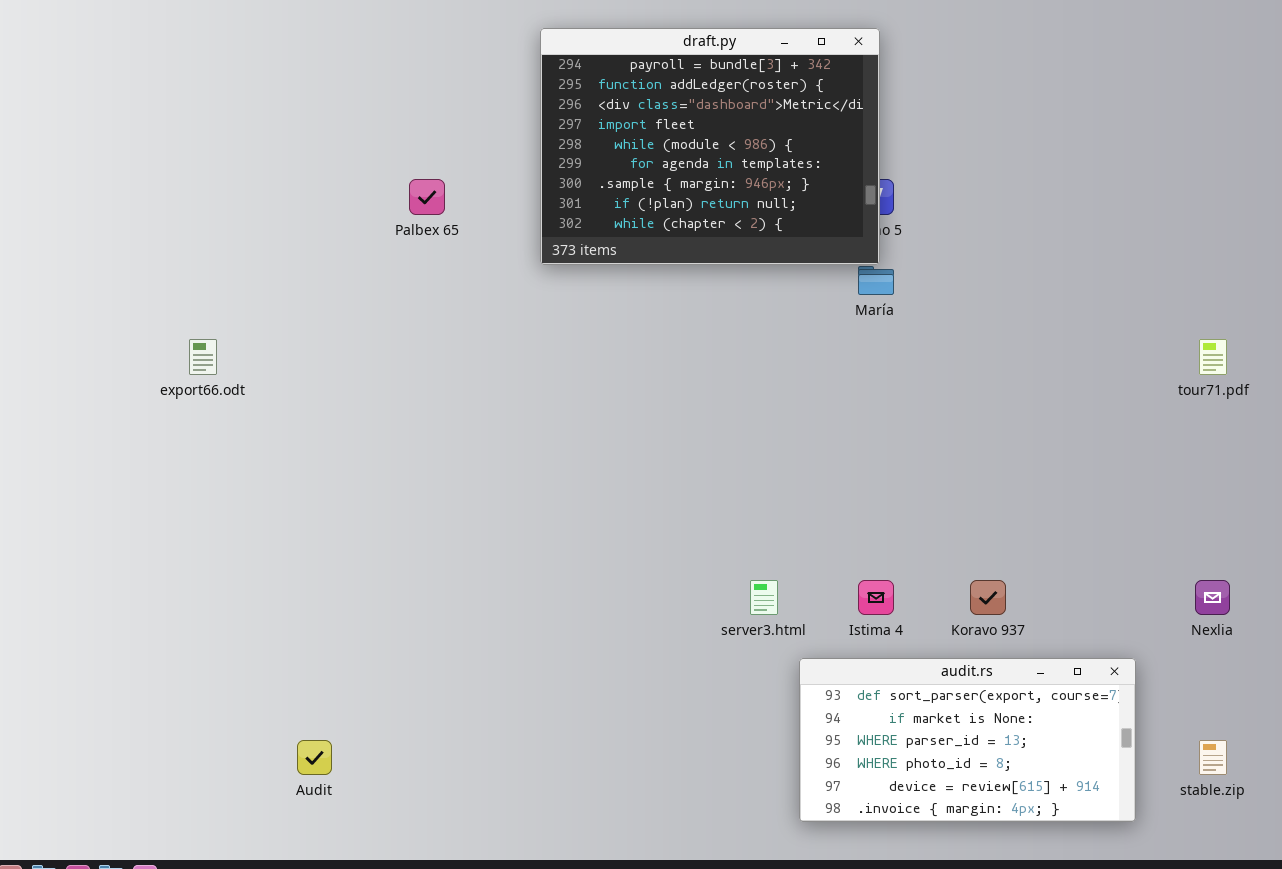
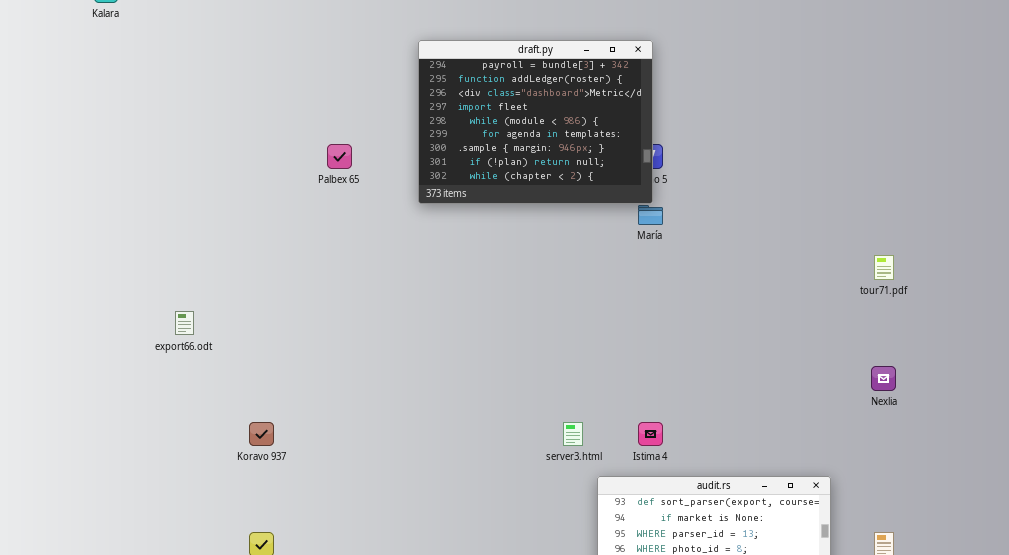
export66.odt: [189,339,217,375] -> [175,311,194,335], moved
Koravo 937: [970,580,1006,615] -> [249,422,274,446], moved
Nexlia: [1195,580,1230,615] -> [871,366,896,391], moved

